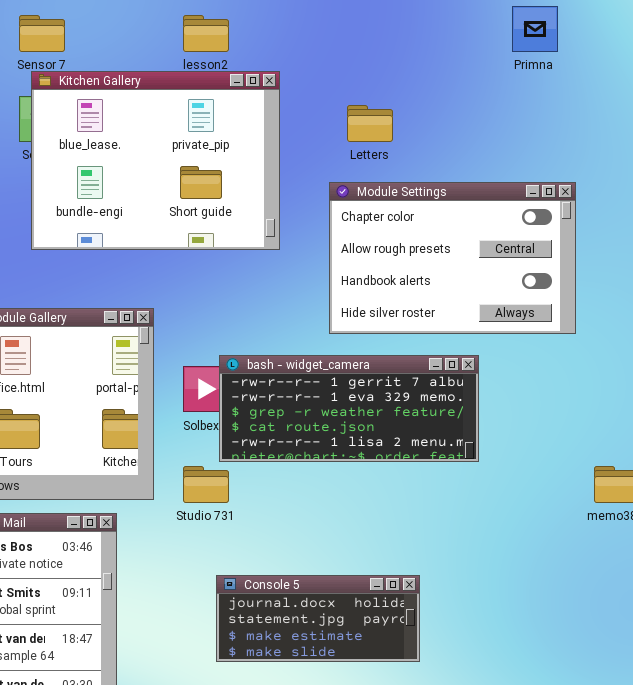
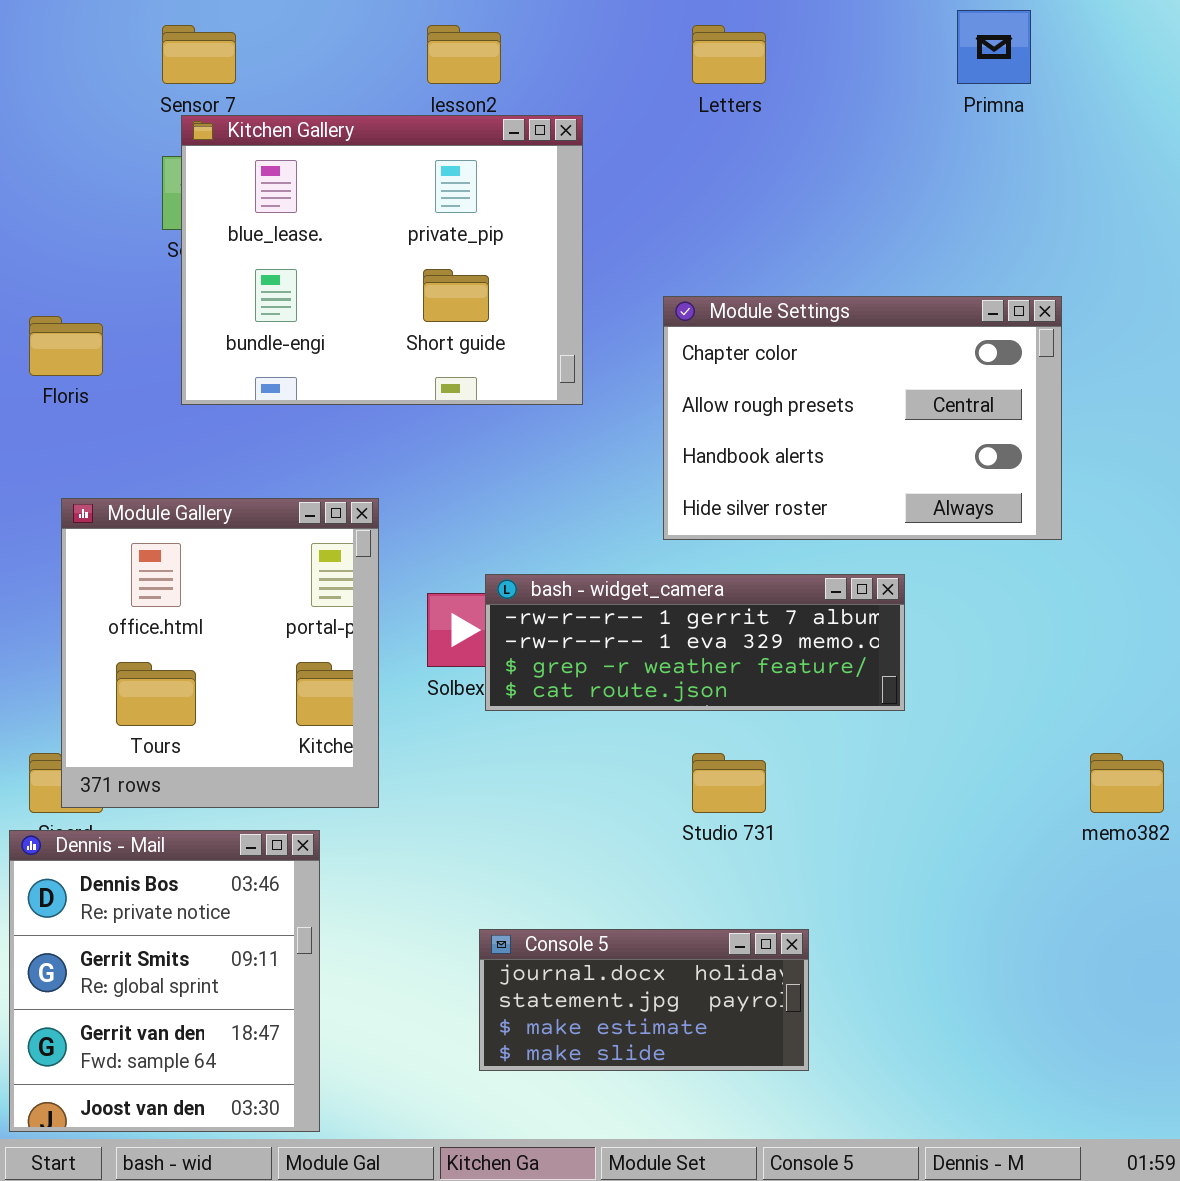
Letters: [347,105,393,142] -> [692,25,766,84], moved
bash - widget_camera: [219,355,479,462] -> [485,574,905,711], resized
Studio 731: [183,466,229,503] -> [692,753,766,813], moved

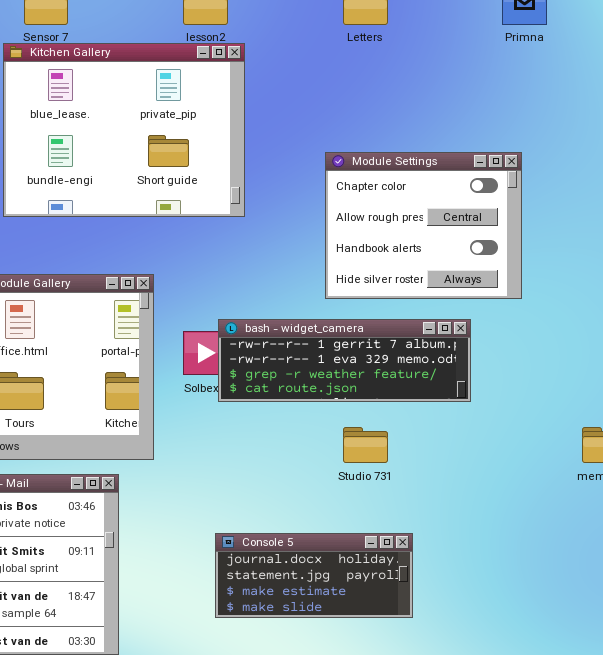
Kitchen Gallery: [181,115,583,405] -> [3,43,245,217], moved
Module Settings: [663,296,1062,540] -> [325,152,522,299], resized

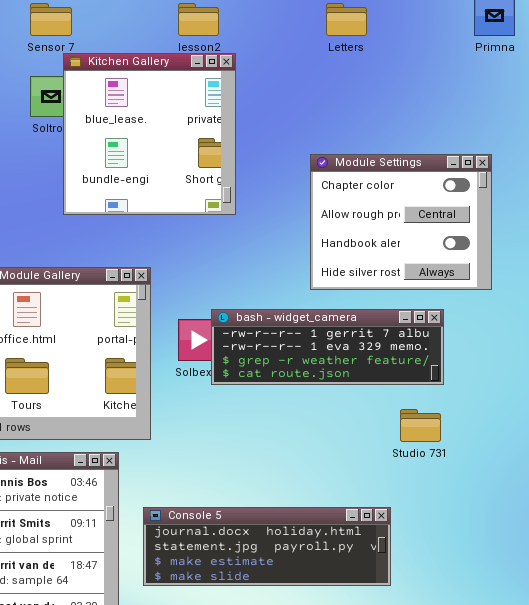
Kitchen Gallery: [3,43,245,217] -> [63,53,236,215], resized
Studio 731: [343,427,388,463] -> [400,409,441,442], moved
Console 5: [215,533,413,618] -> [143,507,391,586], resized

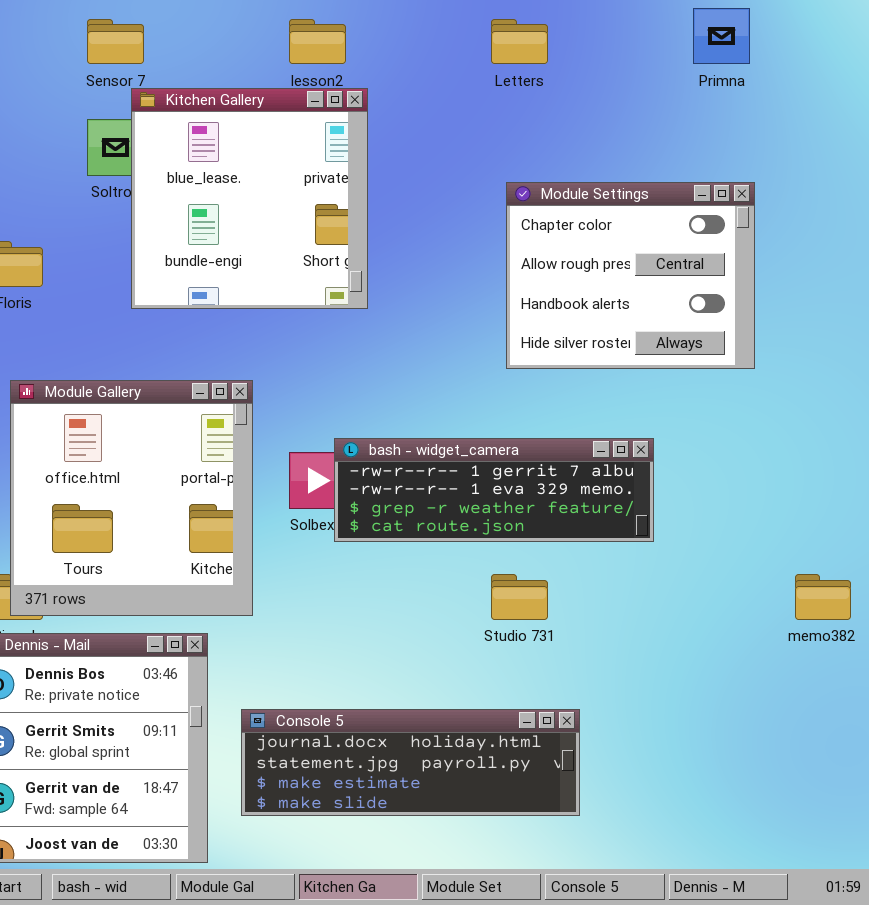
Module Settings: [310,154,492,290] -> [506,182,755,369], moved
Studio 731: [400,409,441,442] -> [491,574,548,620], moved

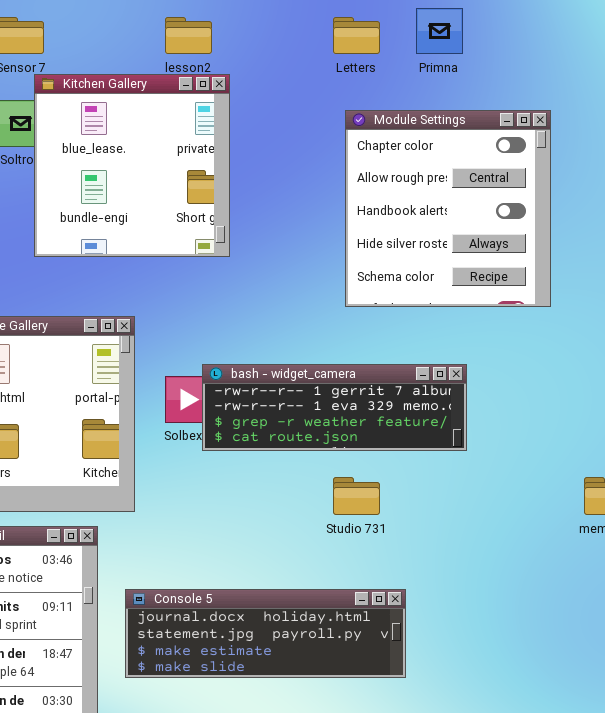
Primna: [693,8,750,64] -> [416,8,463,54], moved
Module Settings: [506,182,755,369] -> [345,110,551,307], resized

